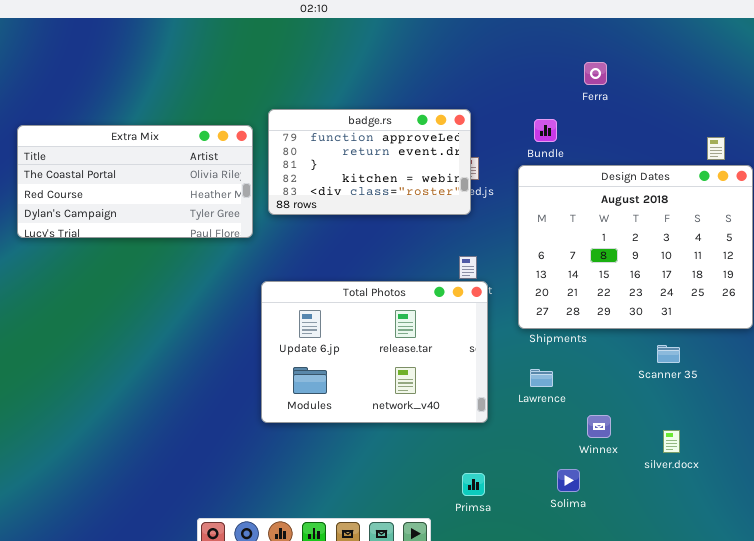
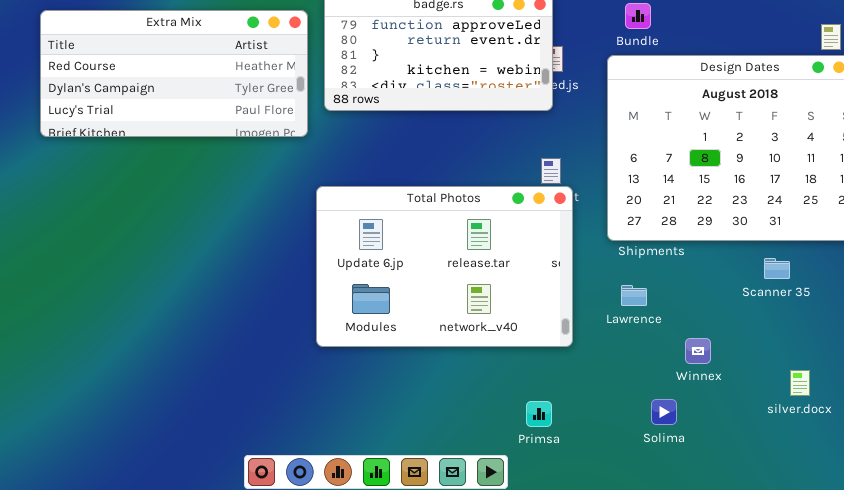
Extra Mix: [17,125,253,238] -> [40,10,308,137], scrolled down 1 row
silver.docx: [663,430,680,453] -> [790,370,810,396], moved
Primsa: [462,473,485,496] -> [526,401,552,427], moved

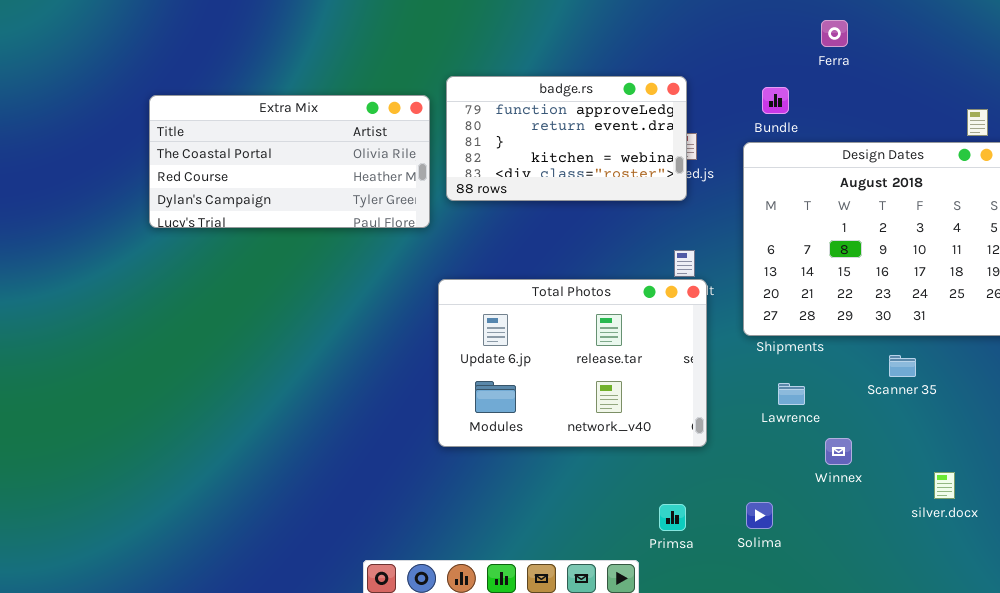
Extra Mix: [40,10,308,137] -> [149,95,430,228], scrolled up 1 row
Scanner 35: [764,258,790,279] -> [889,355,916,377], moved
Lawrence: [621,285,647,306] -> [778,383,805,405], moved
Solima: [651,399,677,425] -> [746,502,773,529], moved

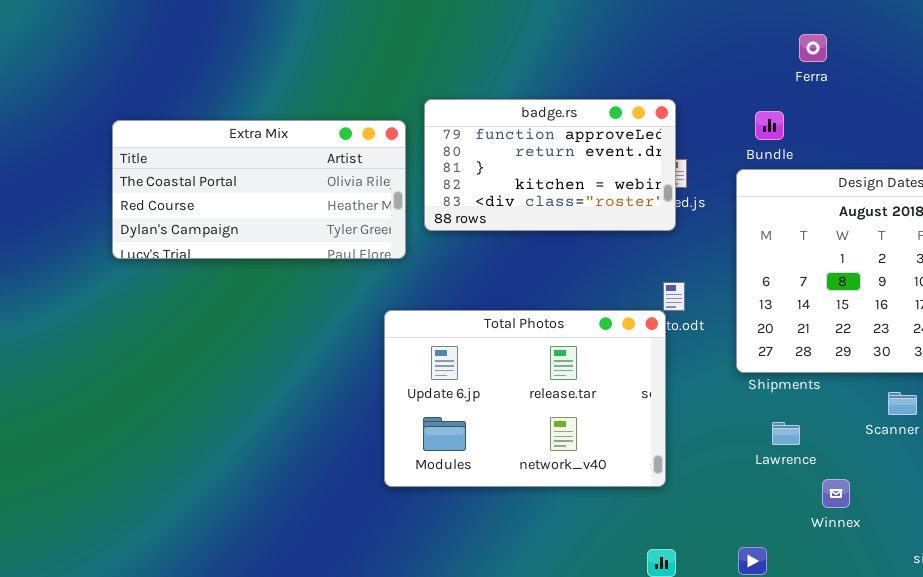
Ferra: [821,20,848,47] -> [799,34,827,62], moved
Total Photos: [438,279,707,447] -> [384,310,666,487], moved

